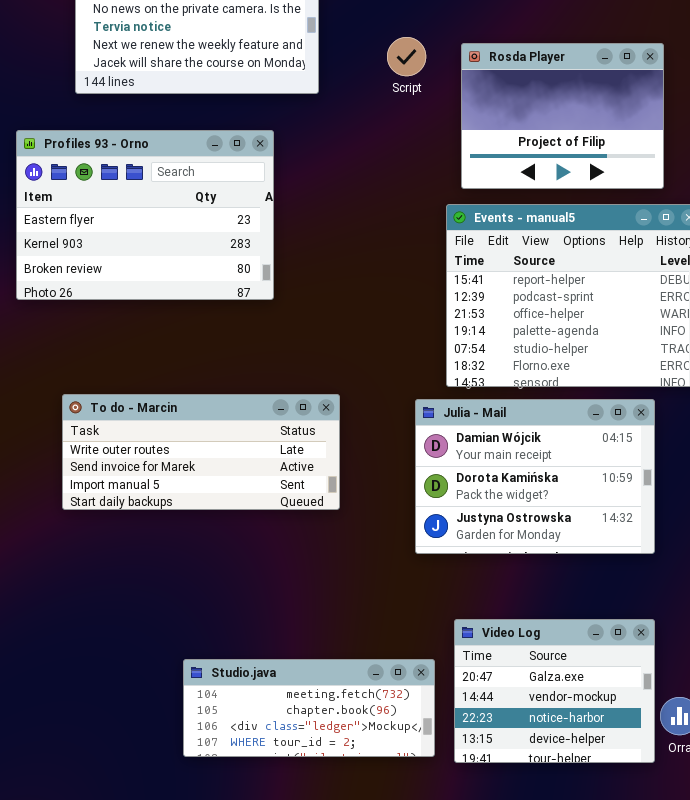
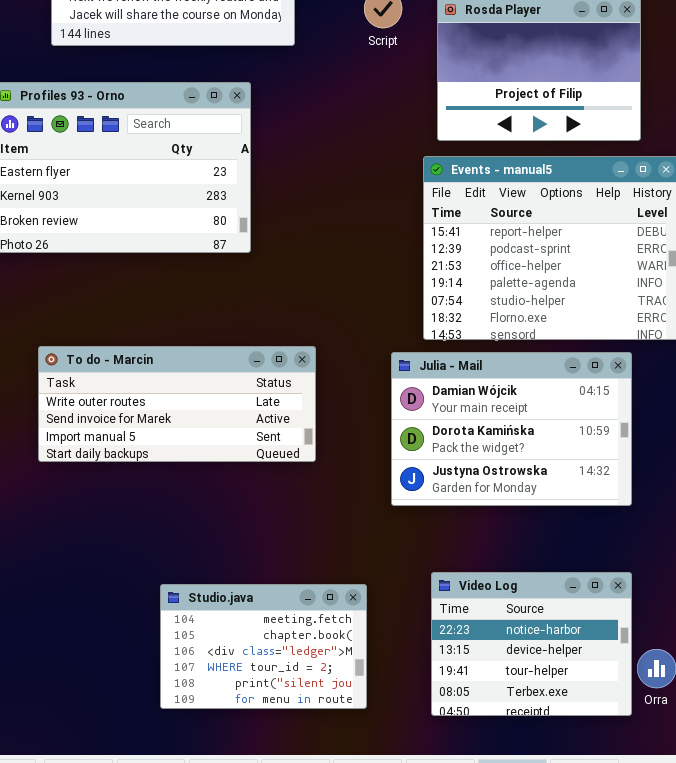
Video Log: [454,619,655,763] -> [431,572,632,716], scrolled down 2 rows
Studio.java: [183,659,435,757] -> [160,584,367,709], resized

